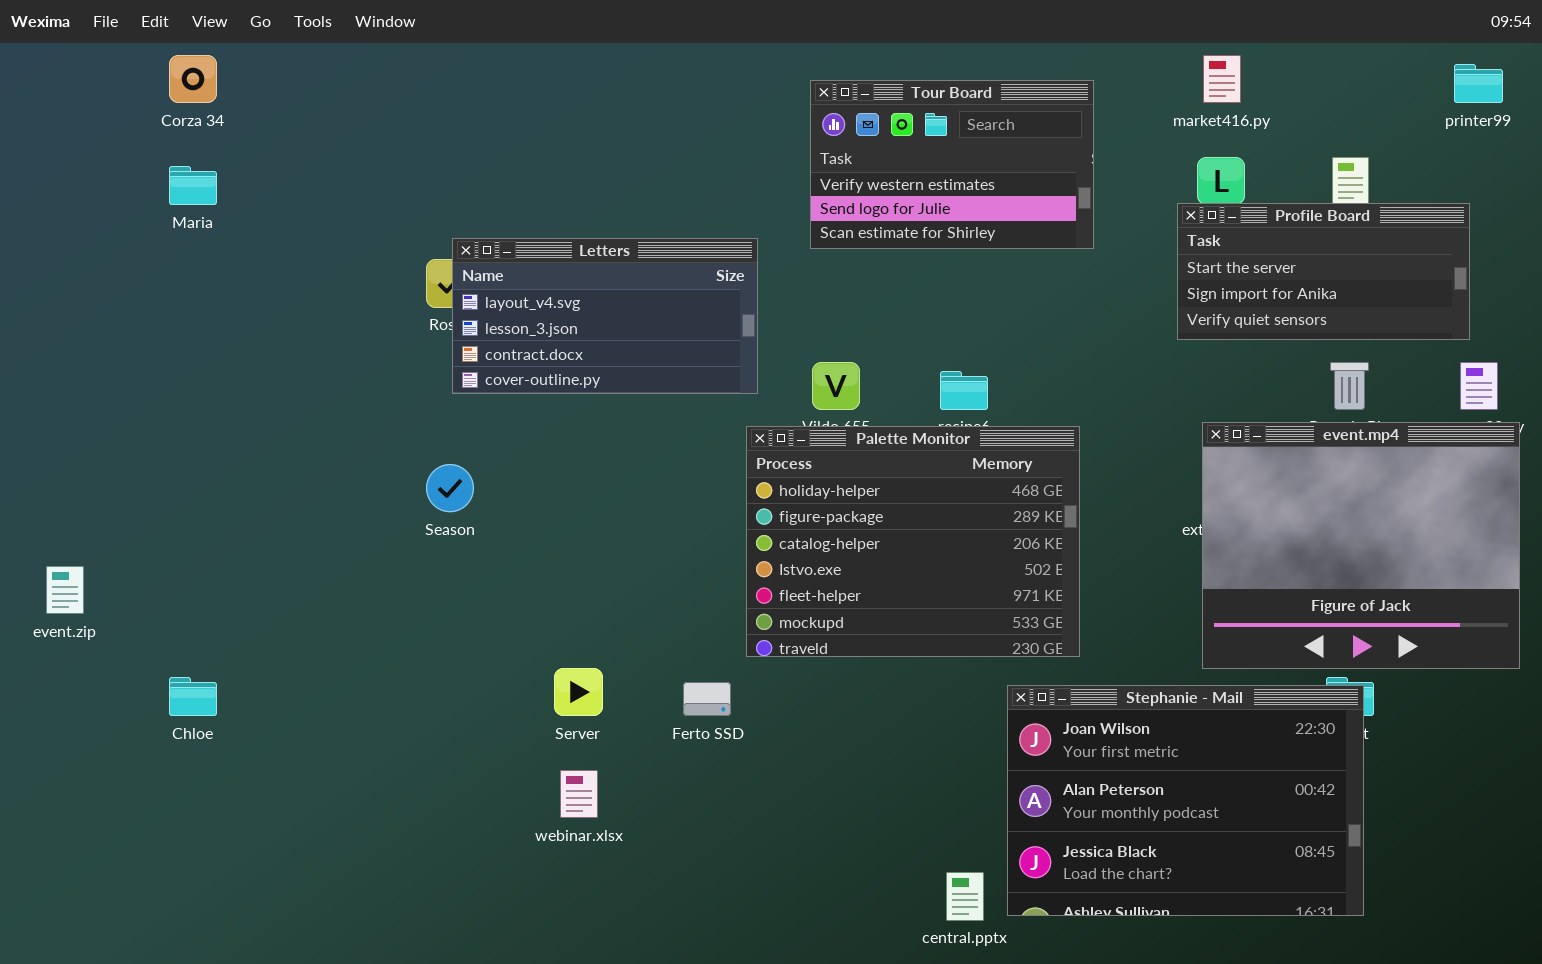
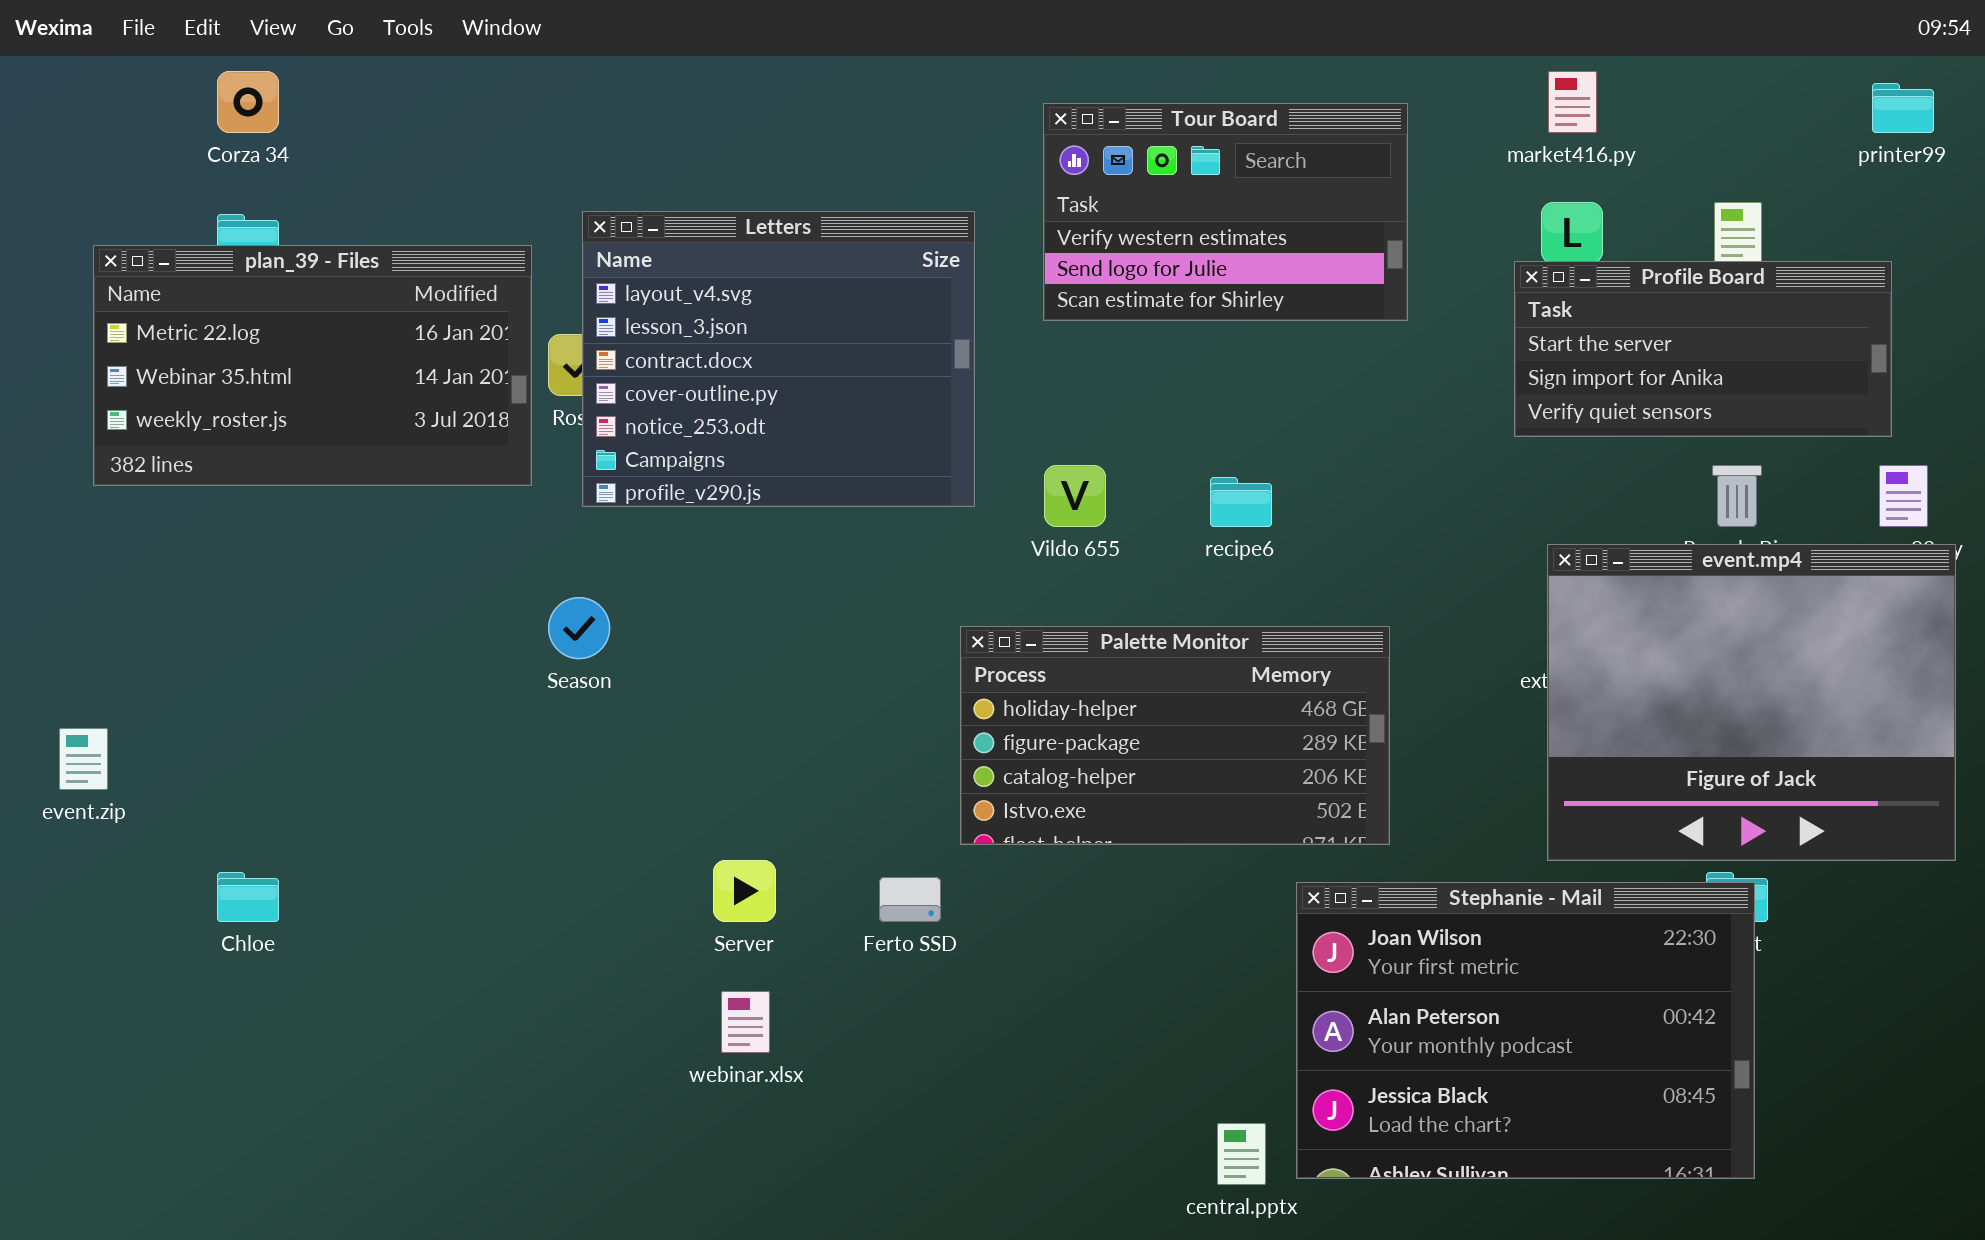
plan_39 - Files: none -> [93,245,532,486], opened
Letters: [452,238,758,394] -> [582,211,975,507], resized
Palette Monitor: [746,426,1080,657] -> [960,626,1390,845], resized

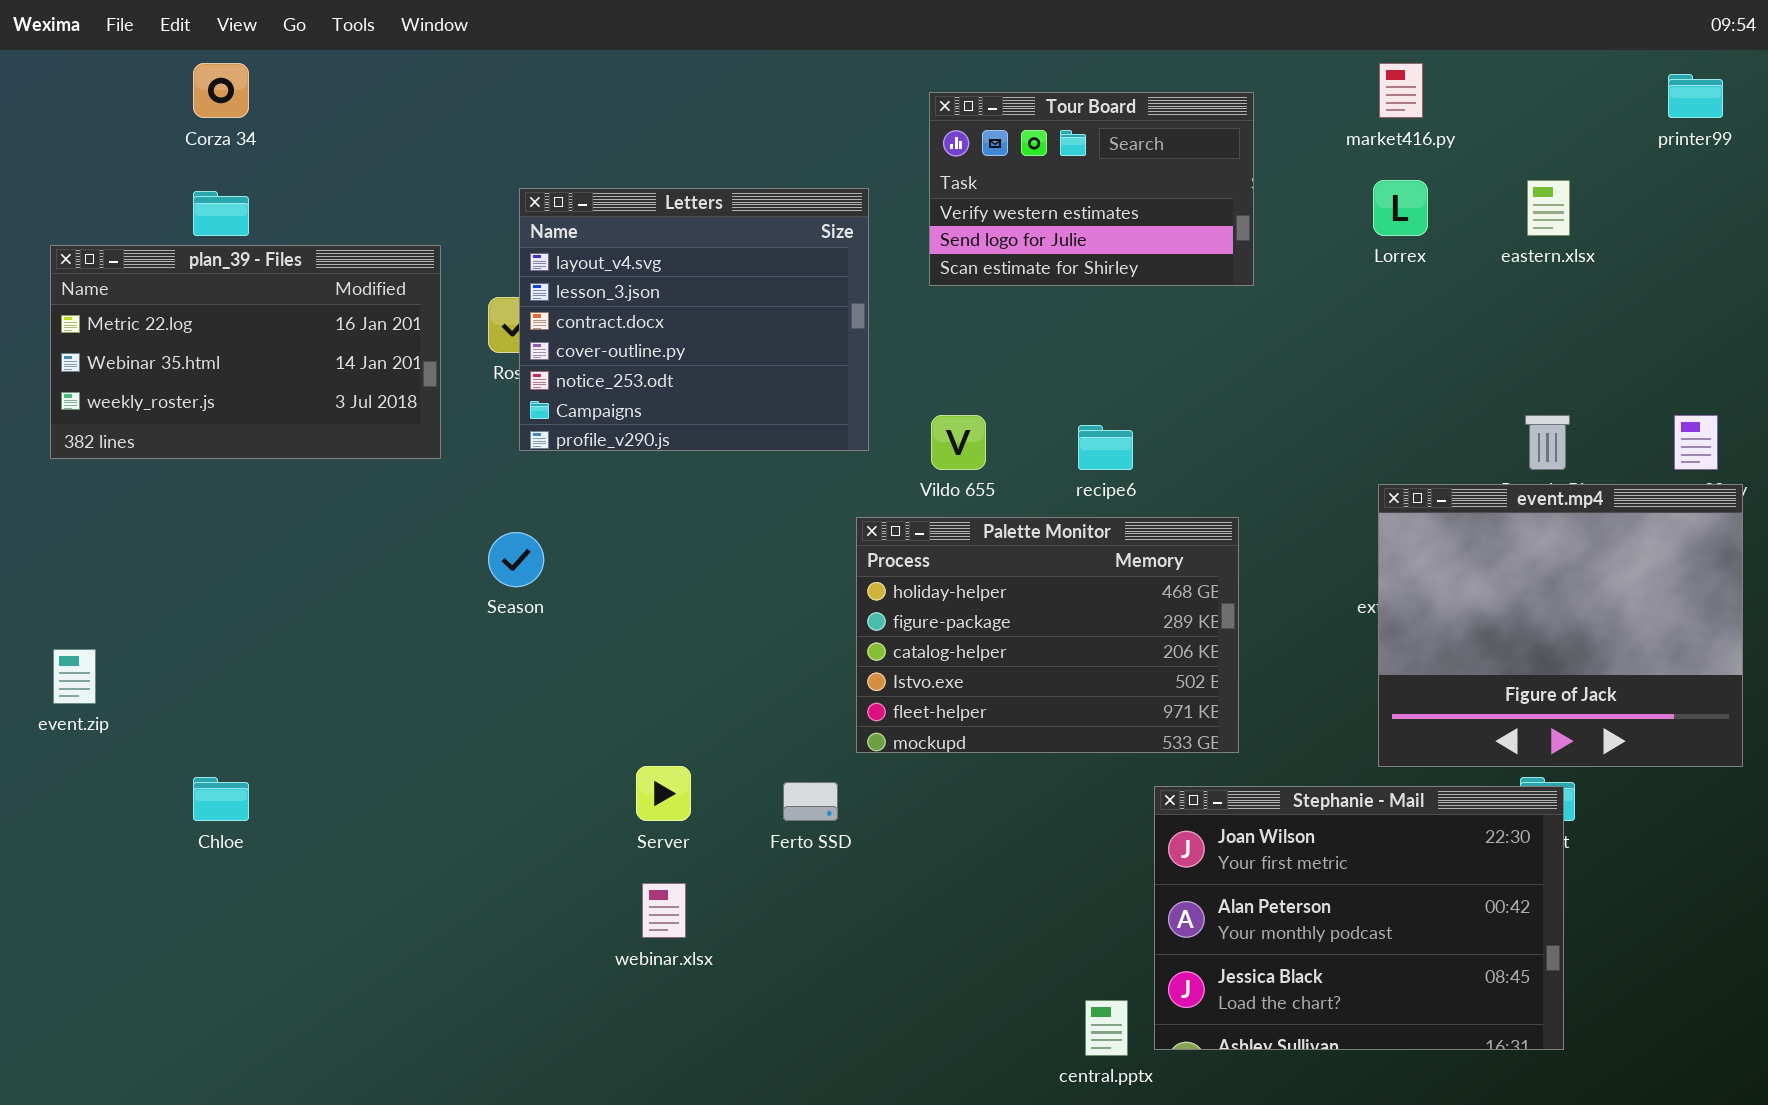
plan_39 - Files: [93,245,532,486] -> [50,245,441,459], moved
Profile Board: [1514,261,1892,437] -> none, closed
Palette Monitor: [960,626,1390,845] -> [856,517,1239,753], resized

